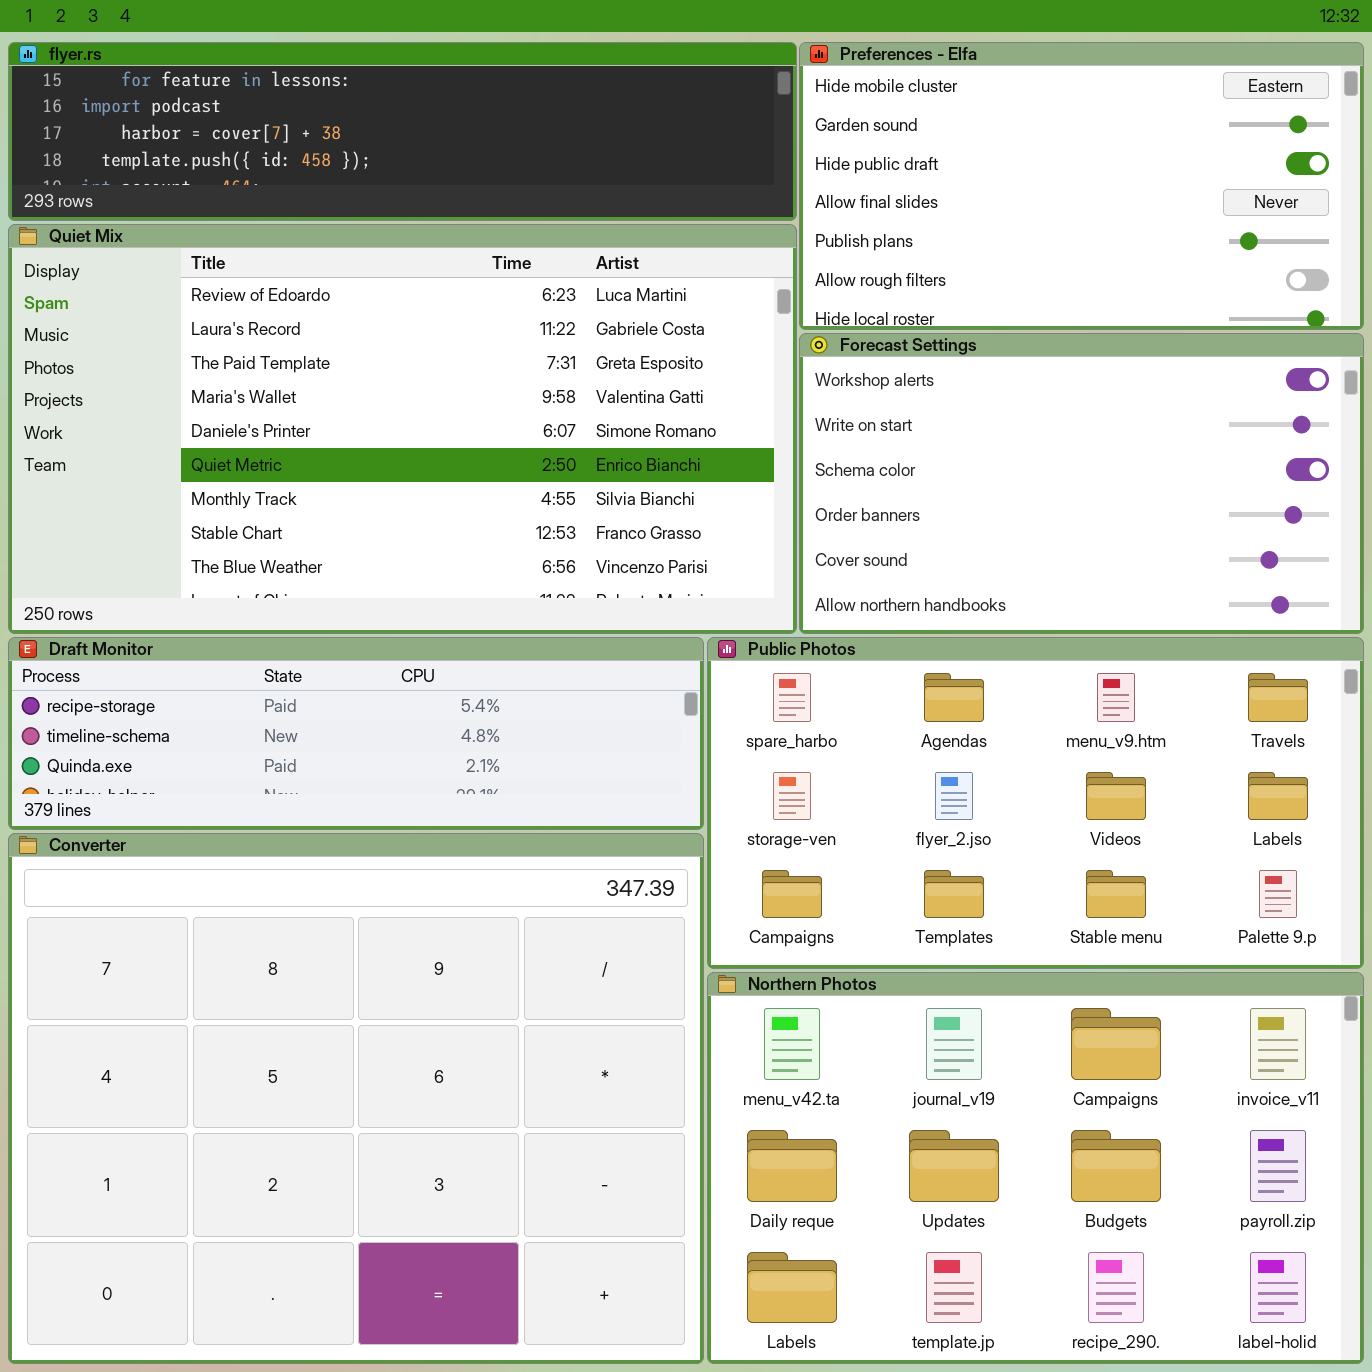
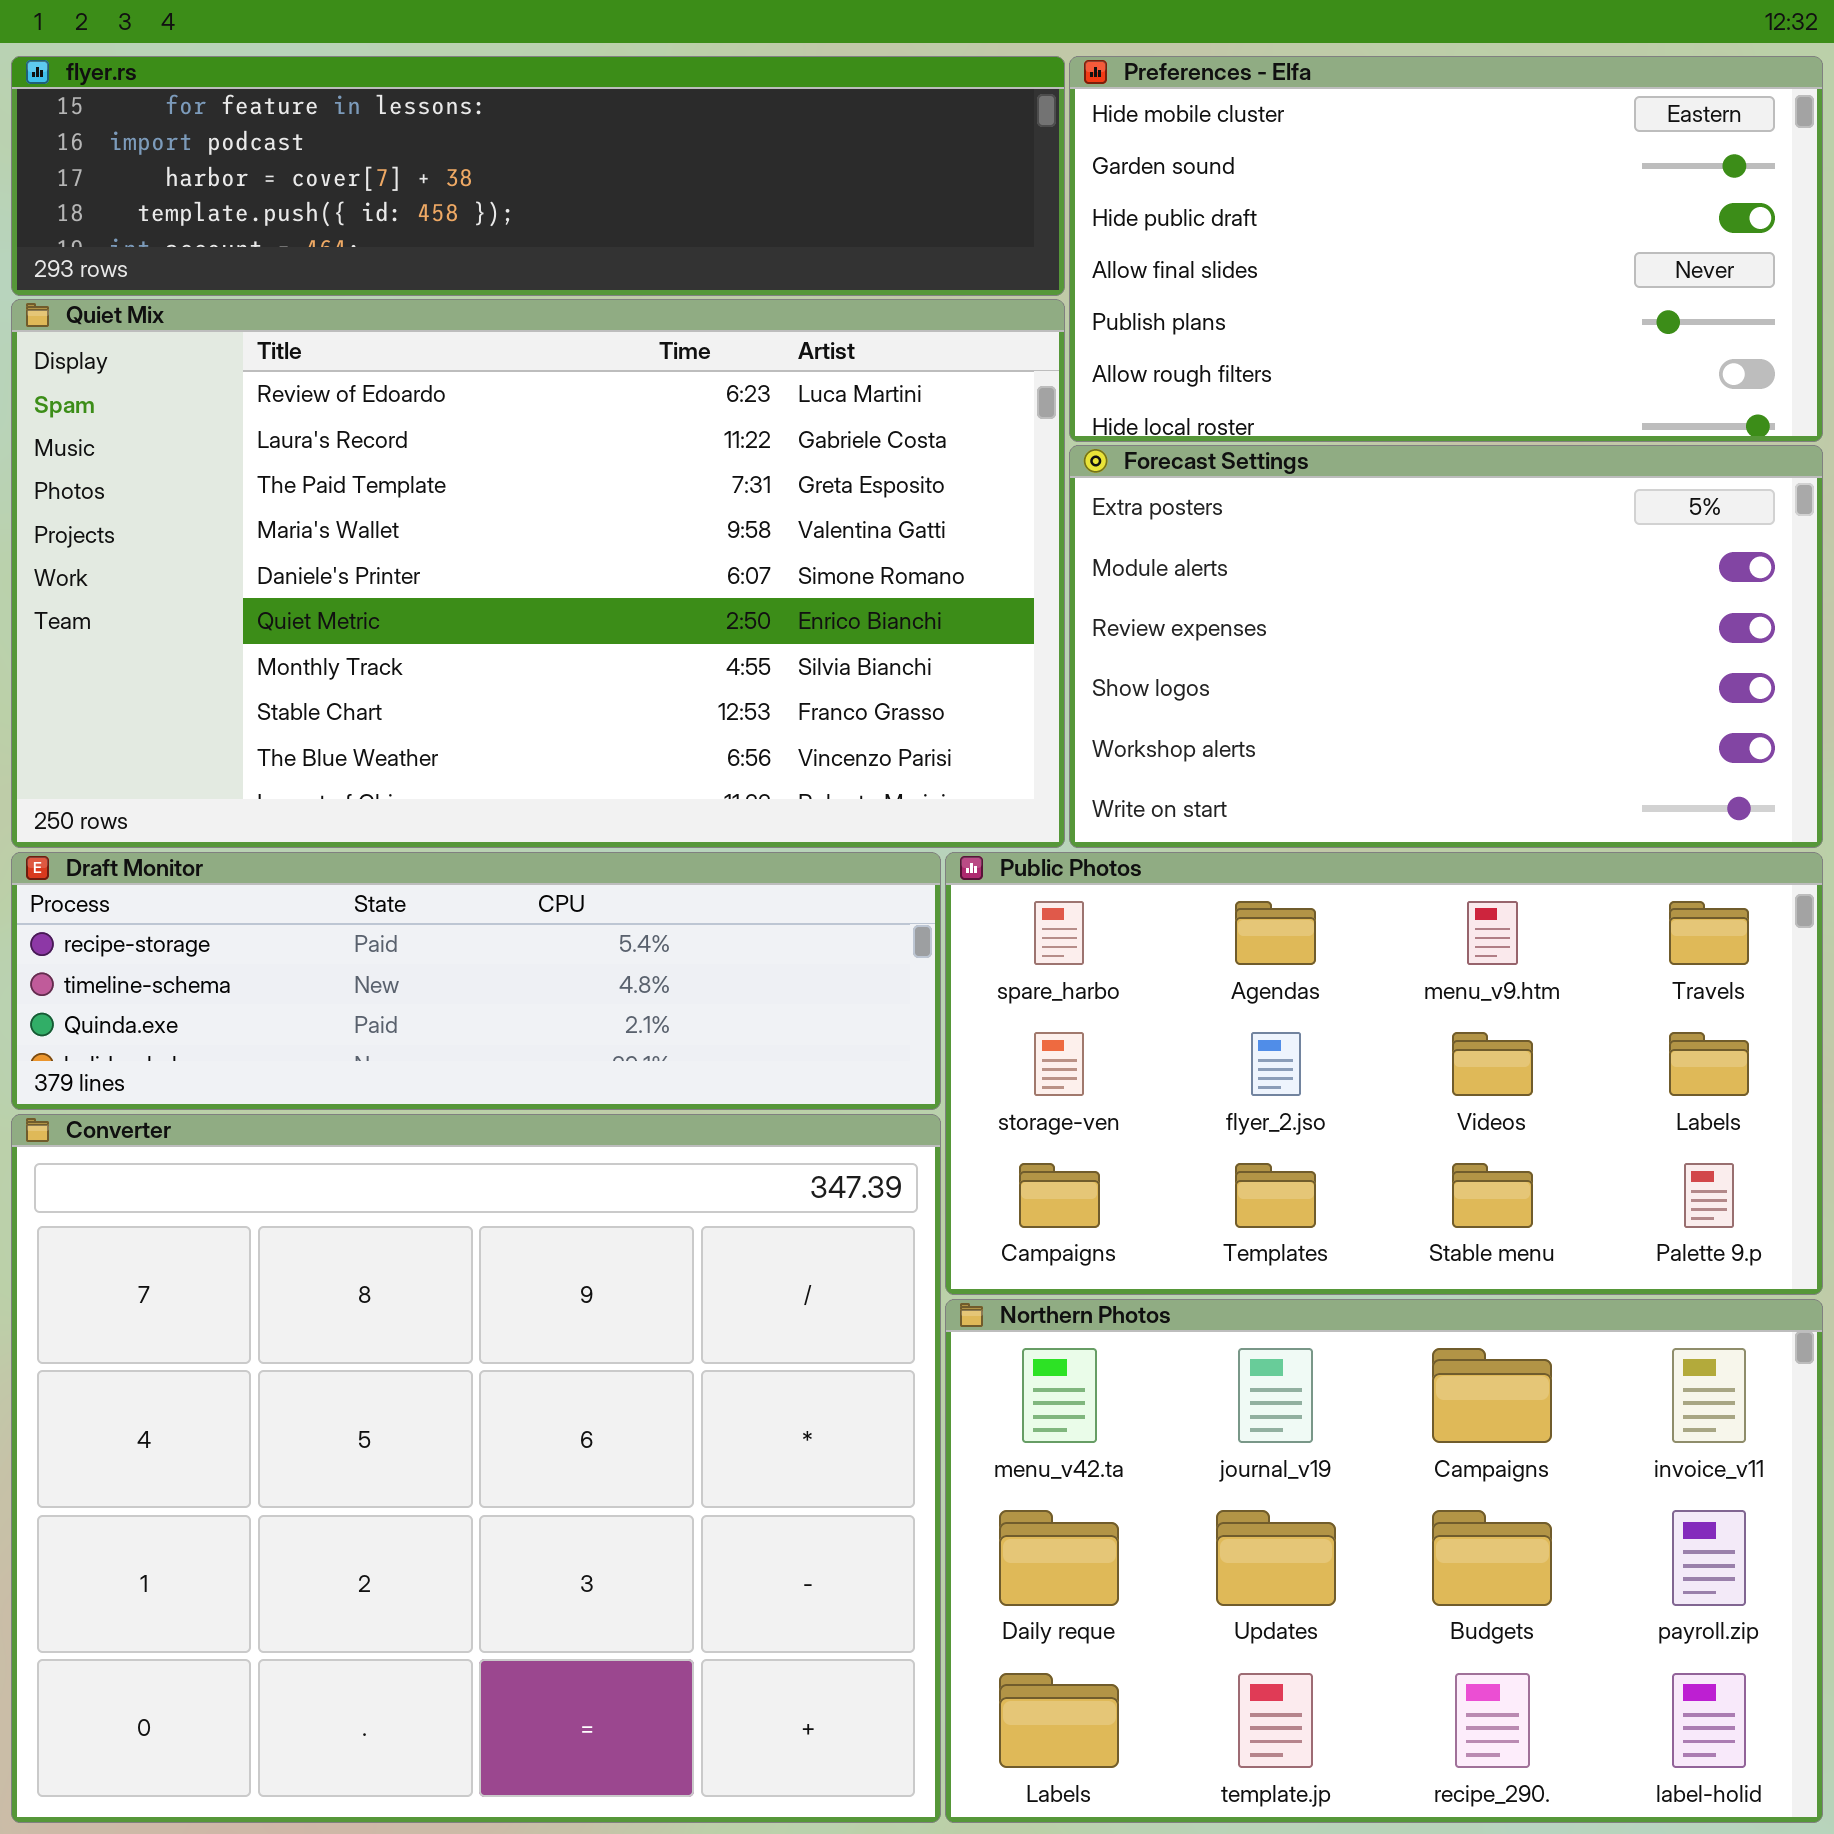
Forecast Settings: [799,333,1364,634] -> [1069,445,1823,848], scrolled up 4 rows

